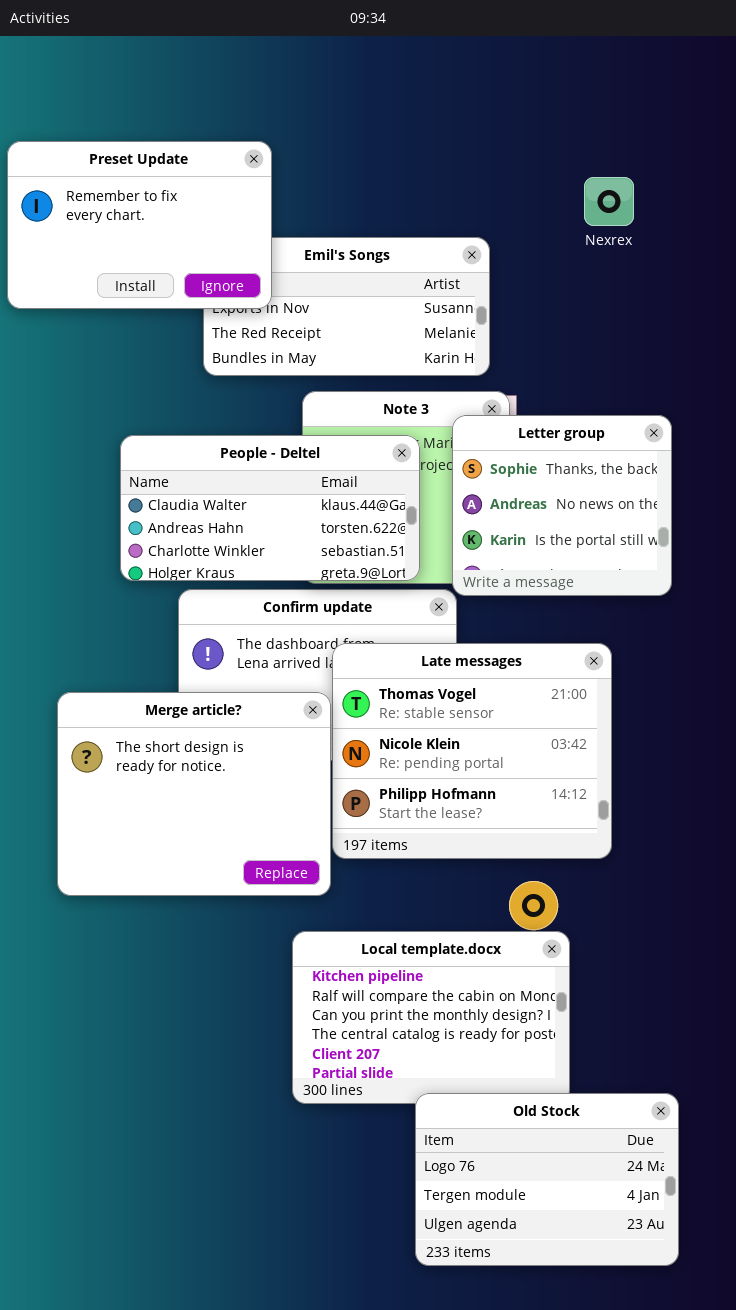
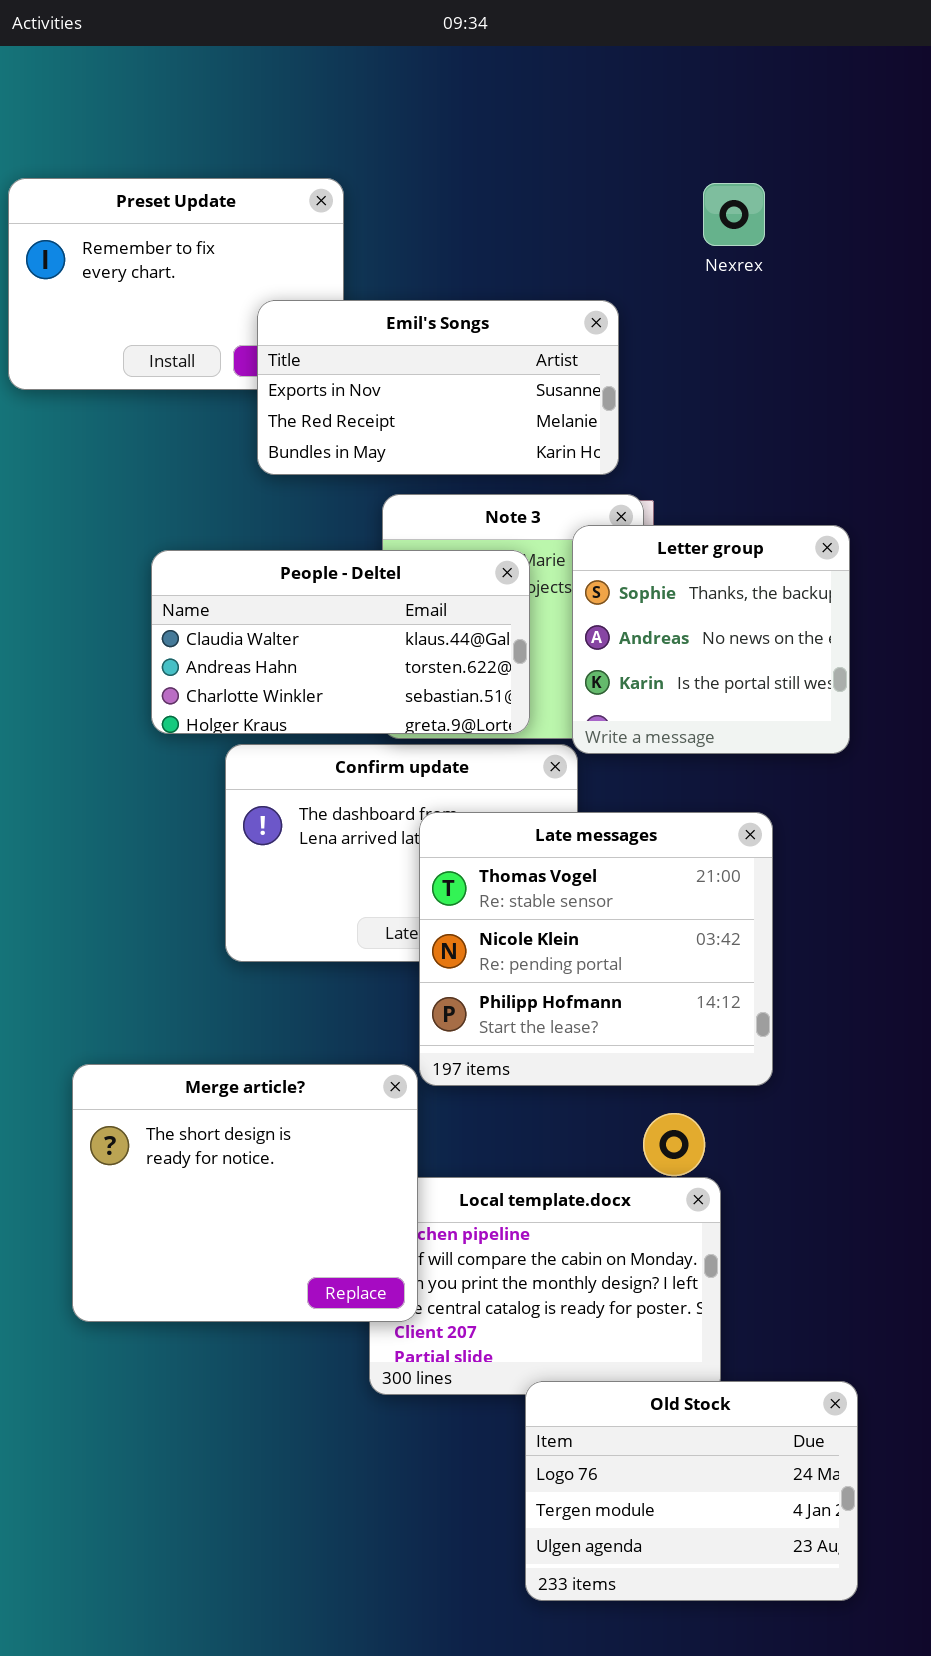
Nexrex: [584,177,634,226] -> [703,183,765,246], moved
Emil's Songs: [203,237,490,376] -> [257,300,619,475], raised
Merge article?: [57,692,331,896] -> [72,1064,418,1322], moved

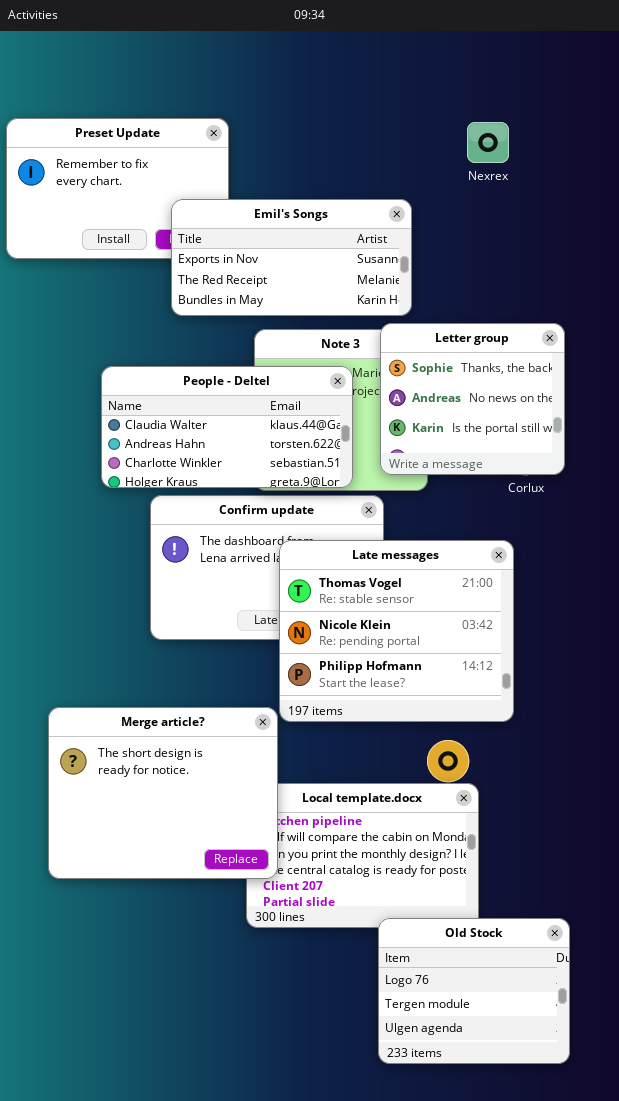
Letter group: [572,525,850,754] -> [380,323,565,475], moved
Old Stock: [525,1381,858,1601] -> [378,918,570,1064], resized

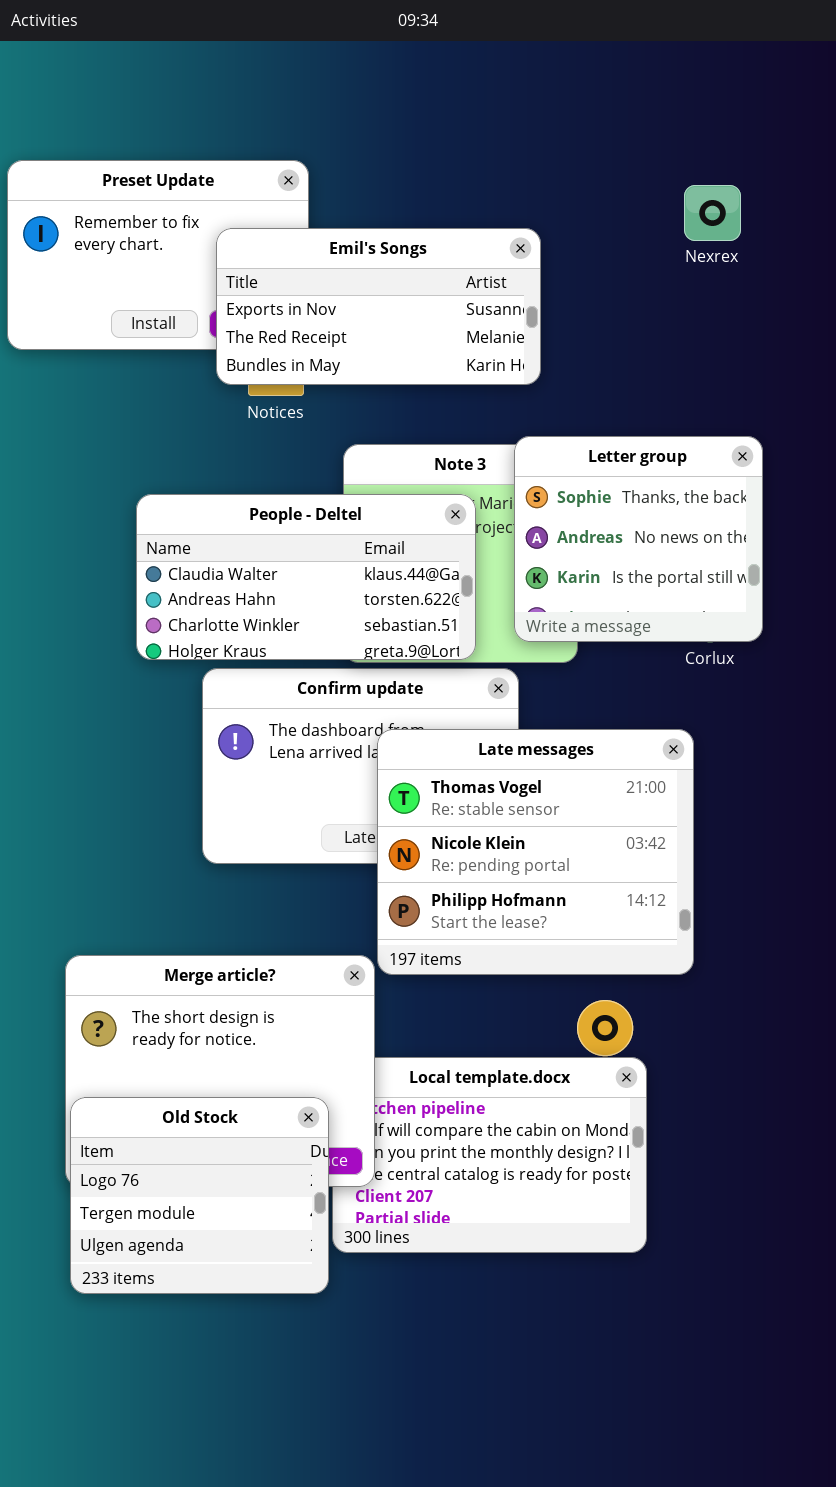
Nexrex: [467,122,509,163] -> [684,185,741,241], moved
Emil's Songs: [171,199,412,316] -> [216,228,541,385], moved
Old Stock: [378,918,570,1064] -> [70,1097,329,1294], moved

